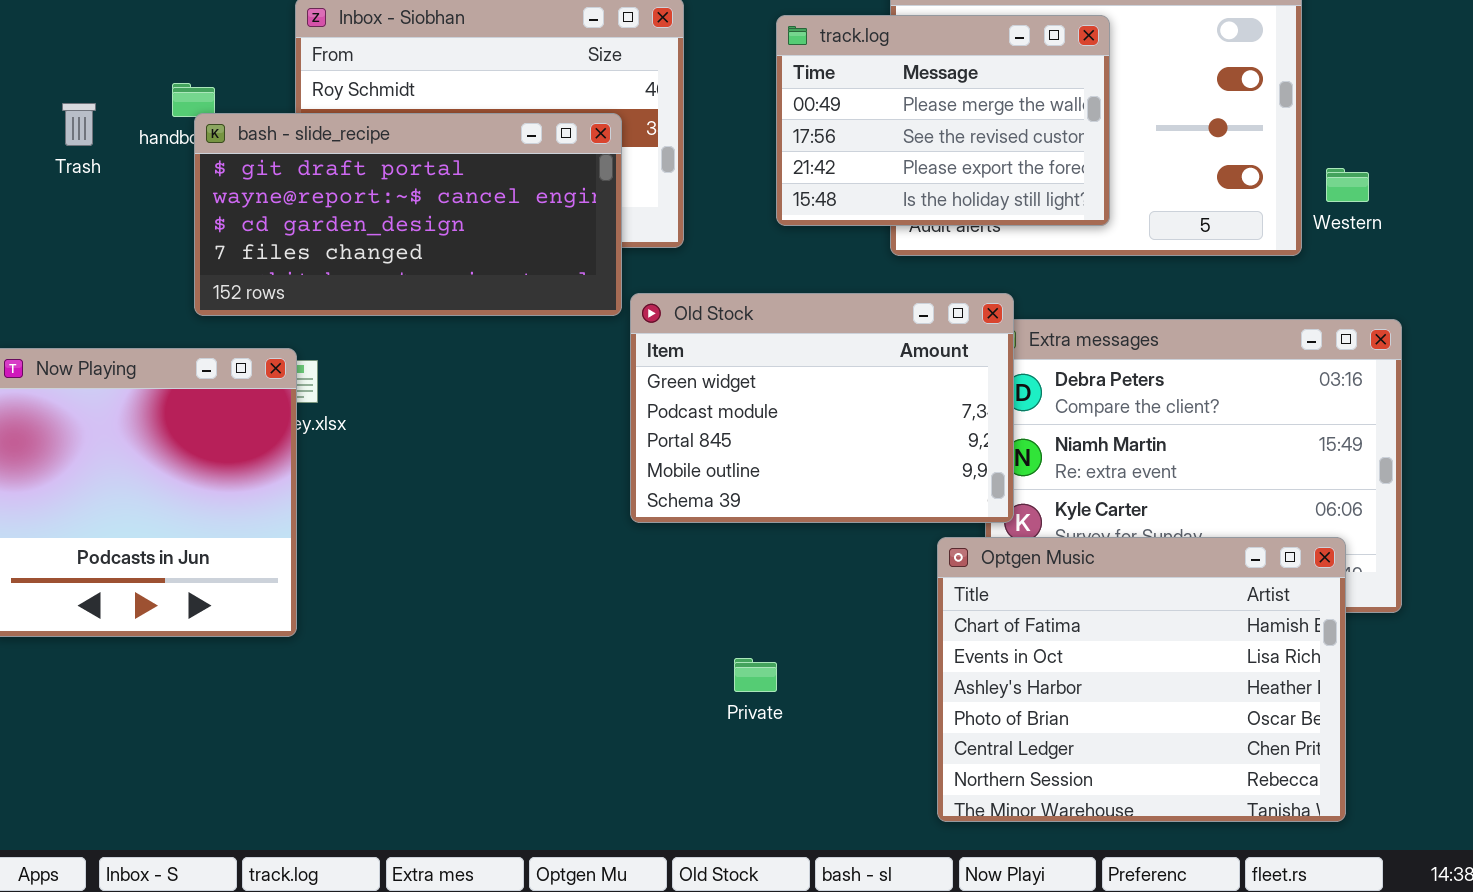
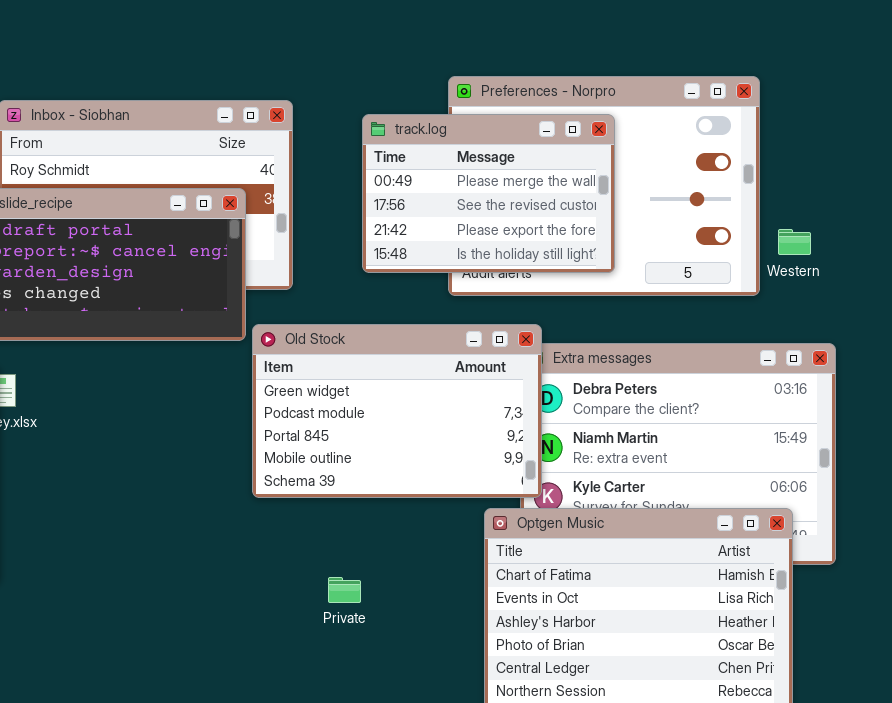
Private: [734,658,777,692] -> [328,577,361,603], moved

